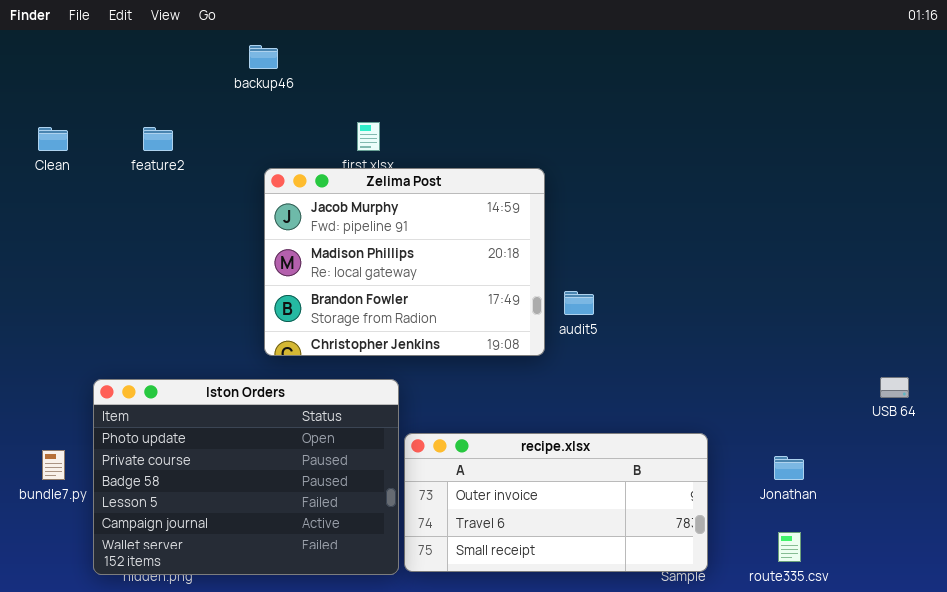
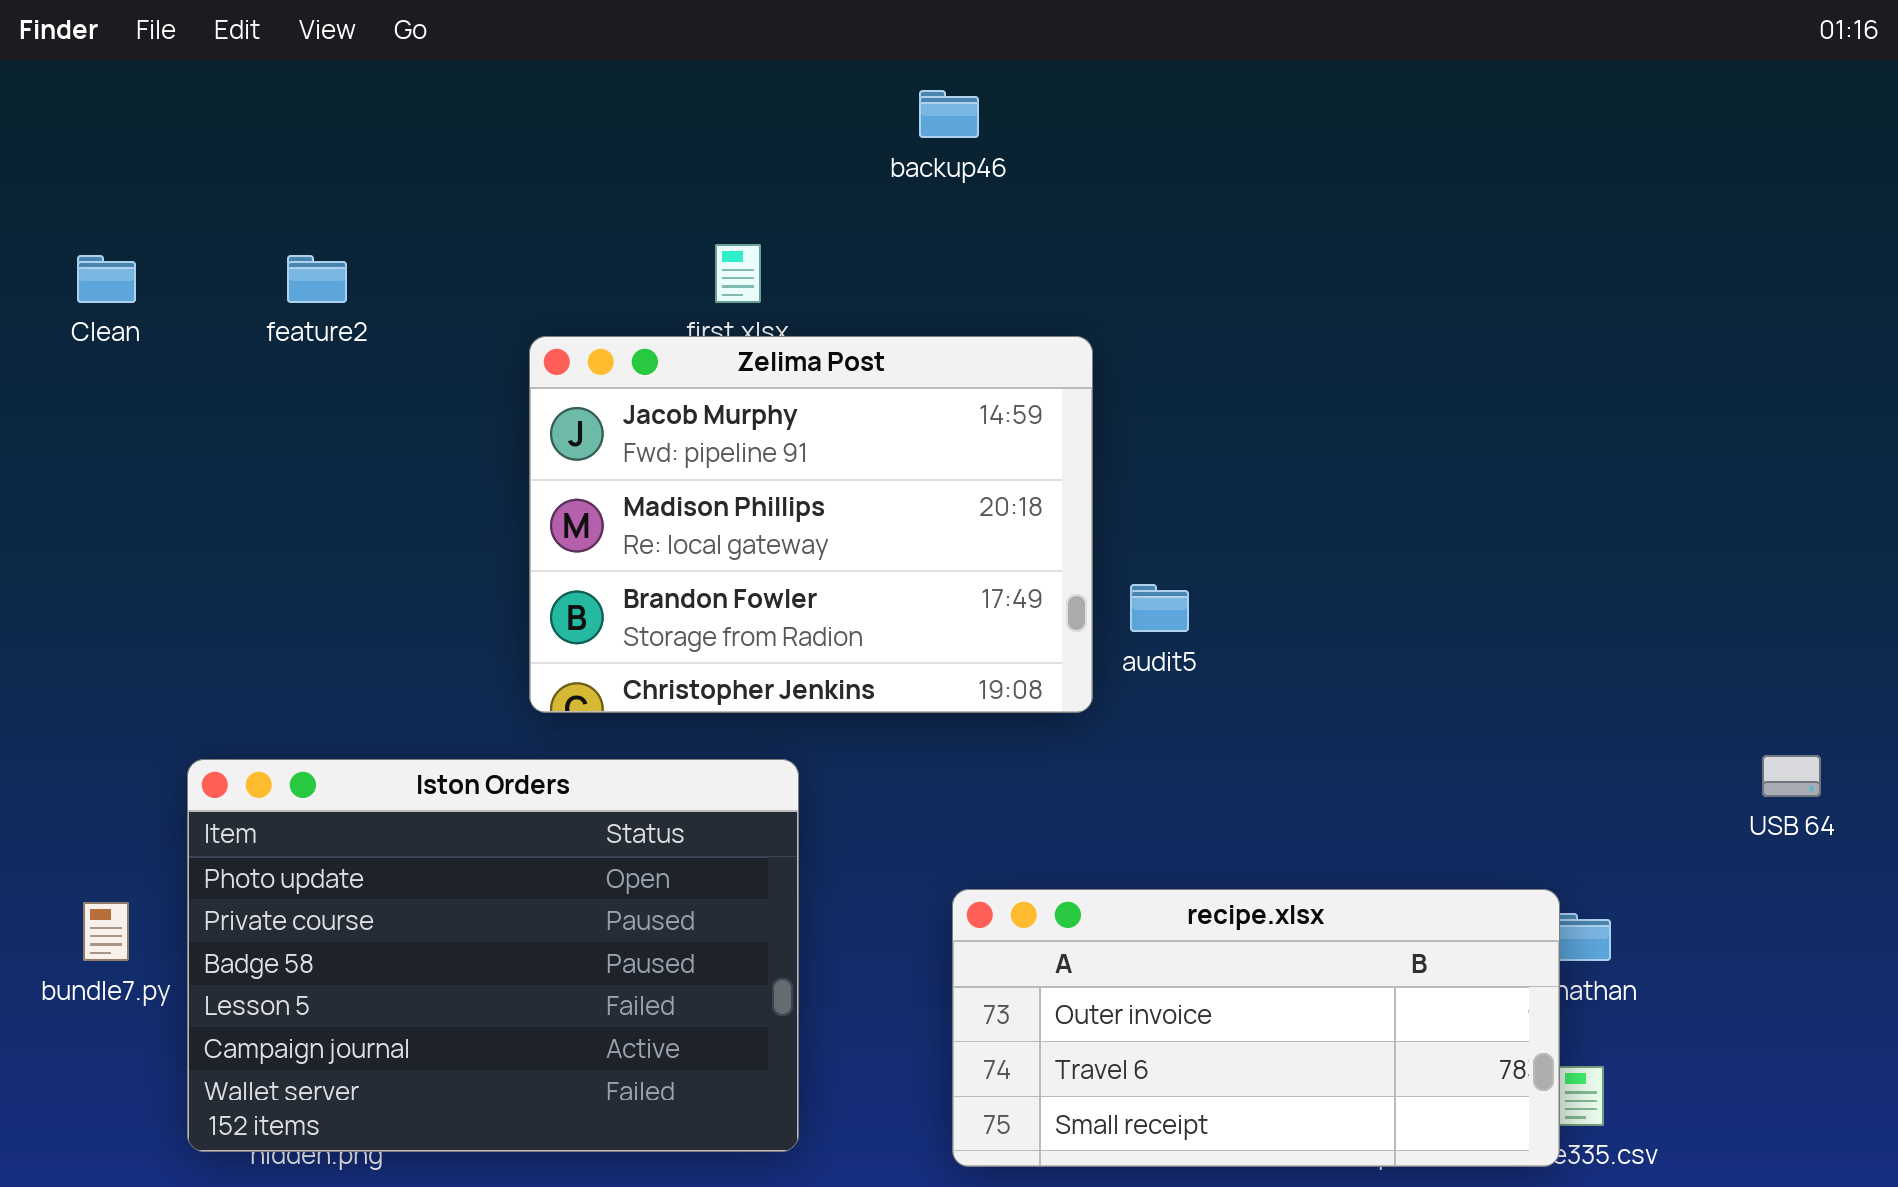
backup46: [249,45,278,69] -> [919,90,979,138], moved
recipe.xlsx: [404,433,708,572] -> [952,889,1560,1167], moved

